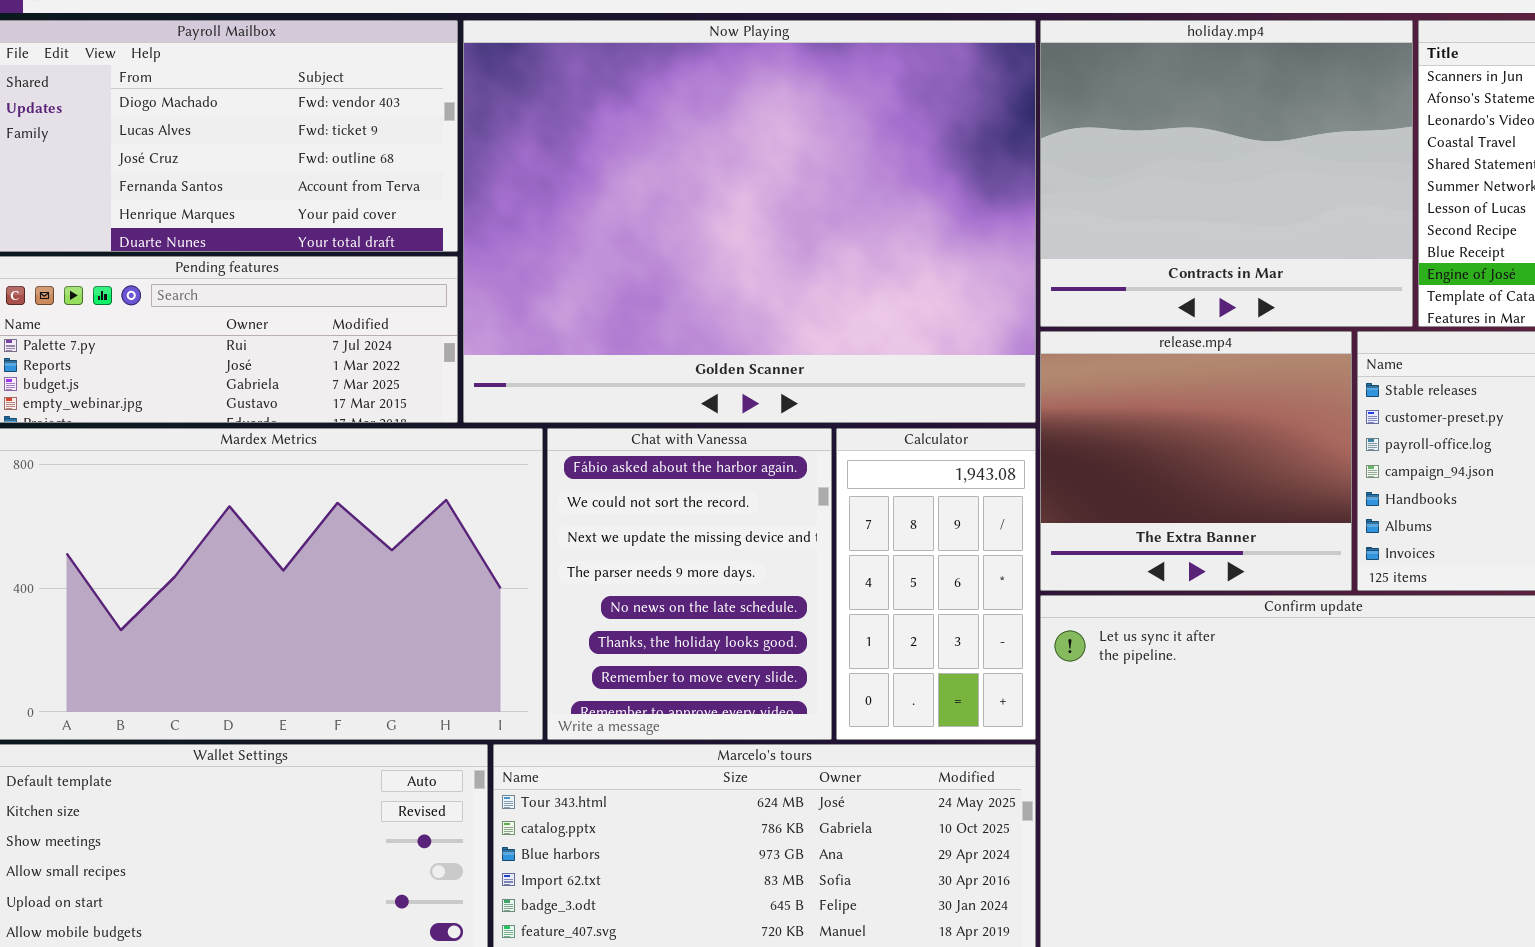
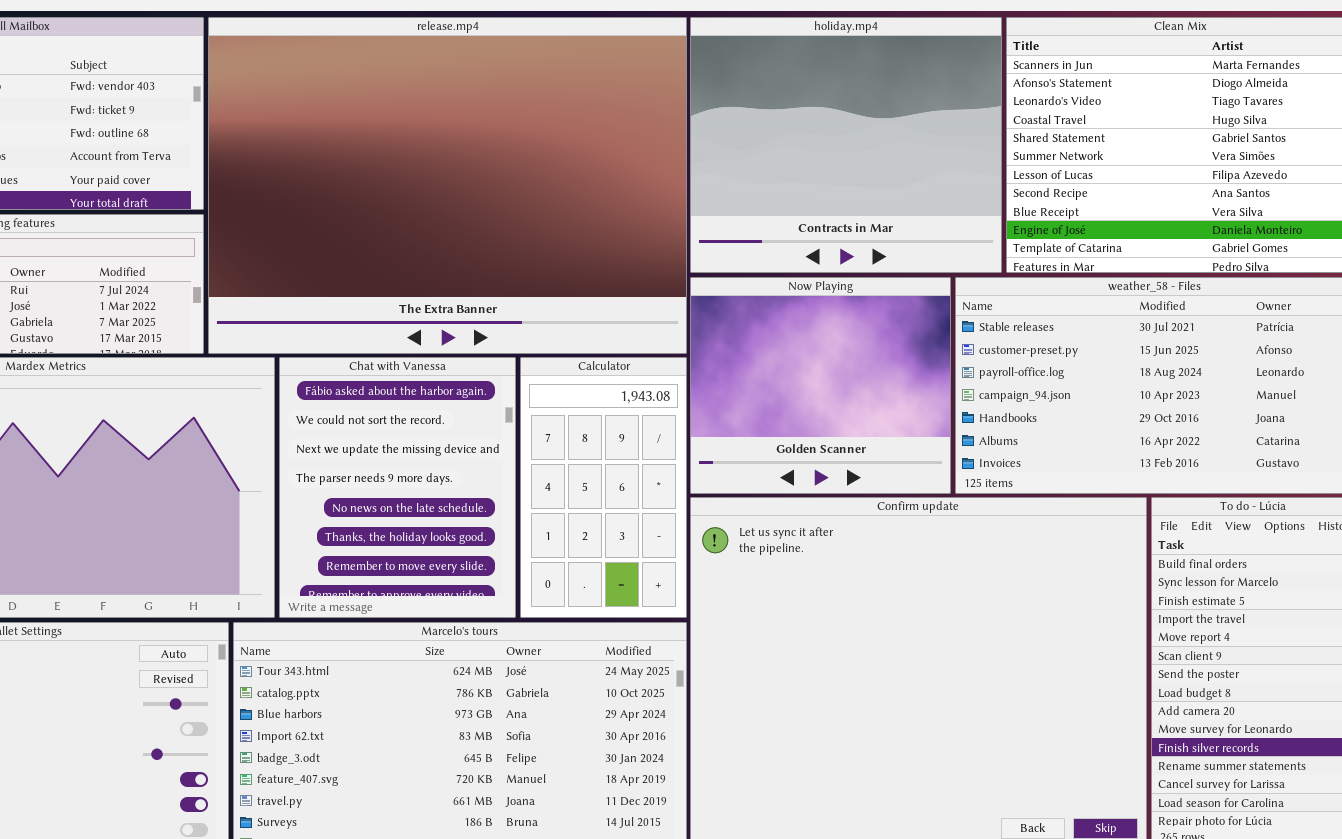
Now Playing: [463,20,1036,423] -> [690,277,951,494], moved, resized
release.mp4: [1040,331,1352,591] -> [208,17,687,354], moved, resized

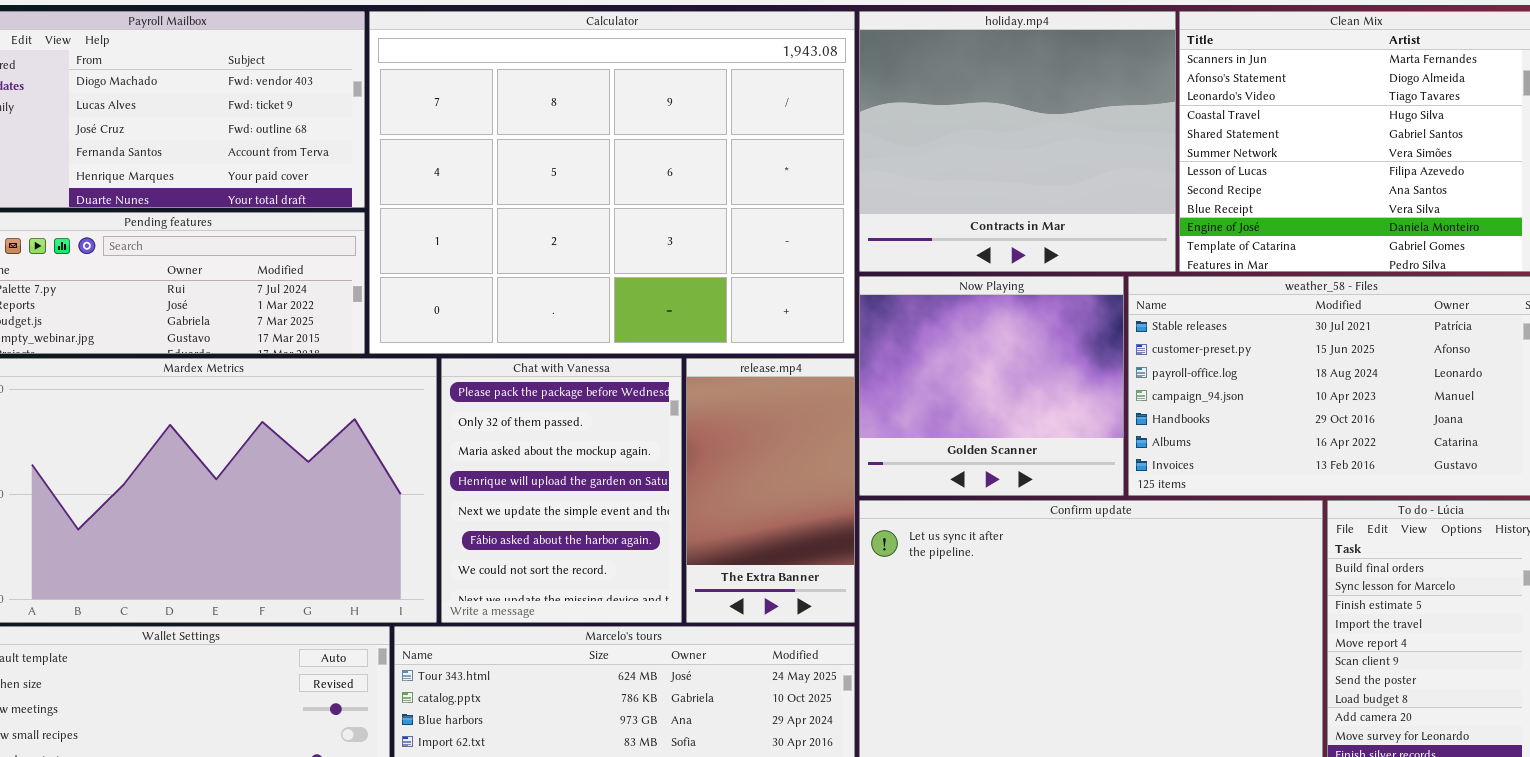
release.mp4: [208,17,687,354] -> [686,358,855,623], moved, resized
Chat with Vanessa: [279,357,516,618] -> [441,358,682,623], scrolled up 5 rows
Calculator: [520,357,687,618] -> [369,11,855,354], moved, resized

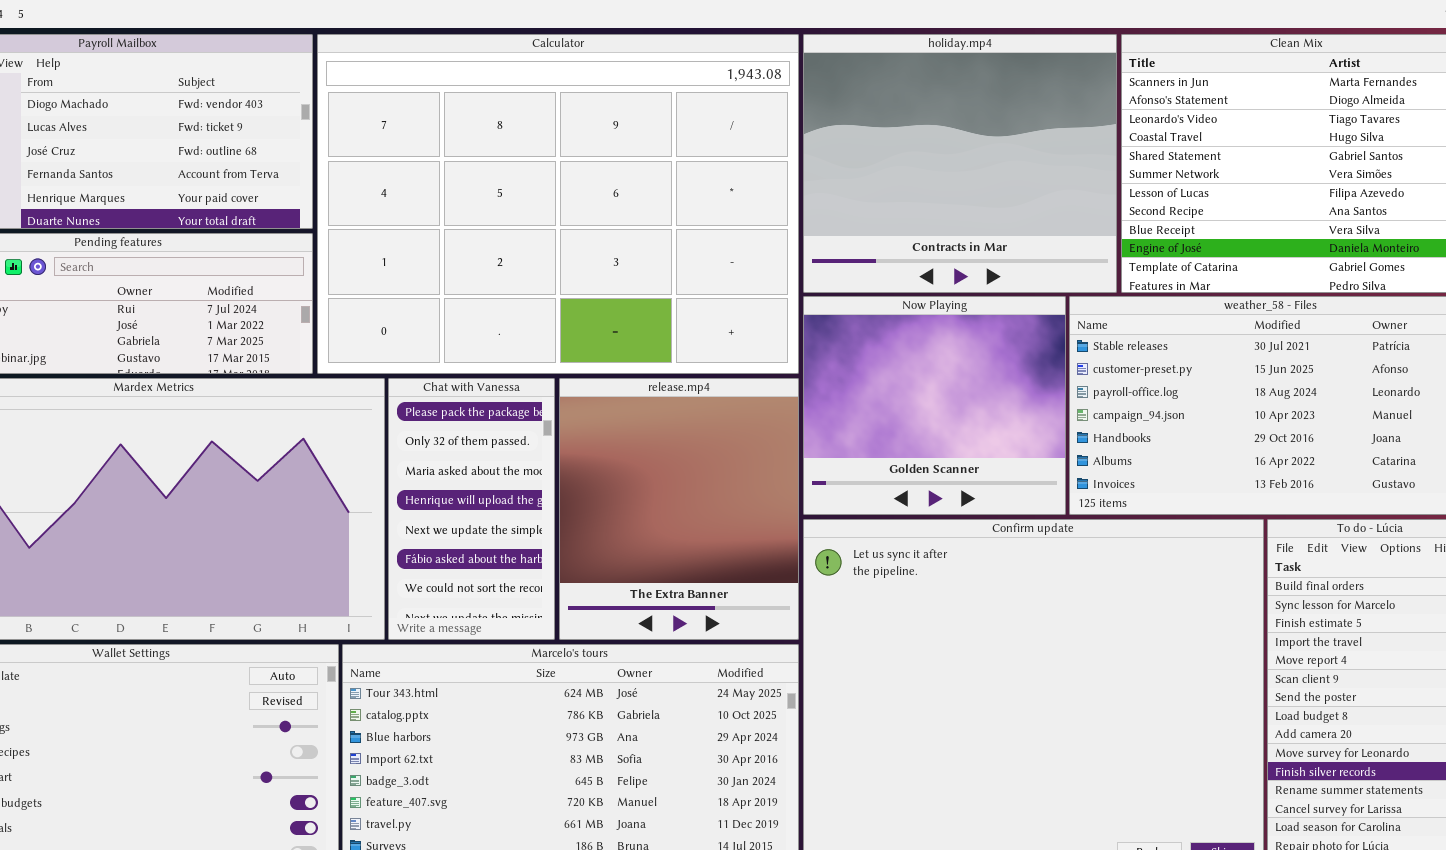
Chat with Vanessa: [441,358,682,623] -> [388,378,555,640], resized
release.mp4: [686,358,855,623] -> [559,378,799,640], resized

